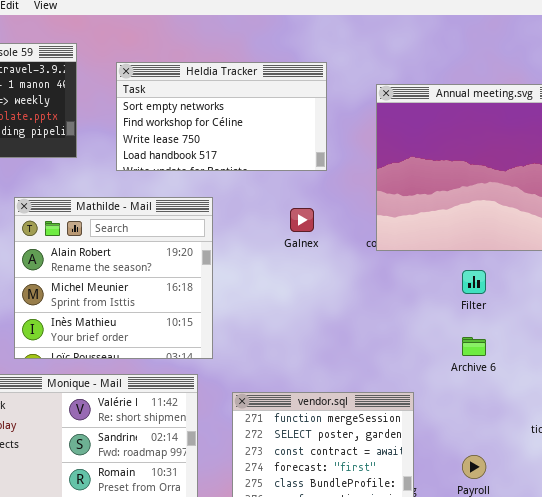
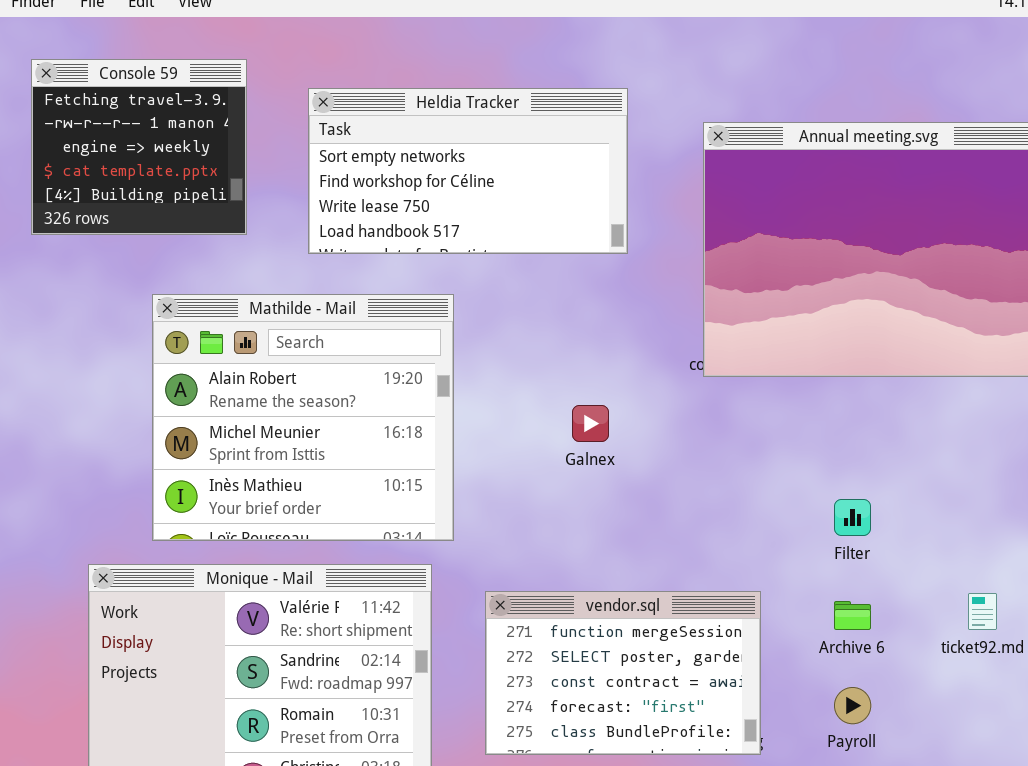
Galnex: [290,208,314,232] -> [572,405,609,442], moved
Filter: [462,270,486,294] -> [834,499,871,536], moved
Archive 6: [462,337,486,356] -> [834,601,871,630], moved

